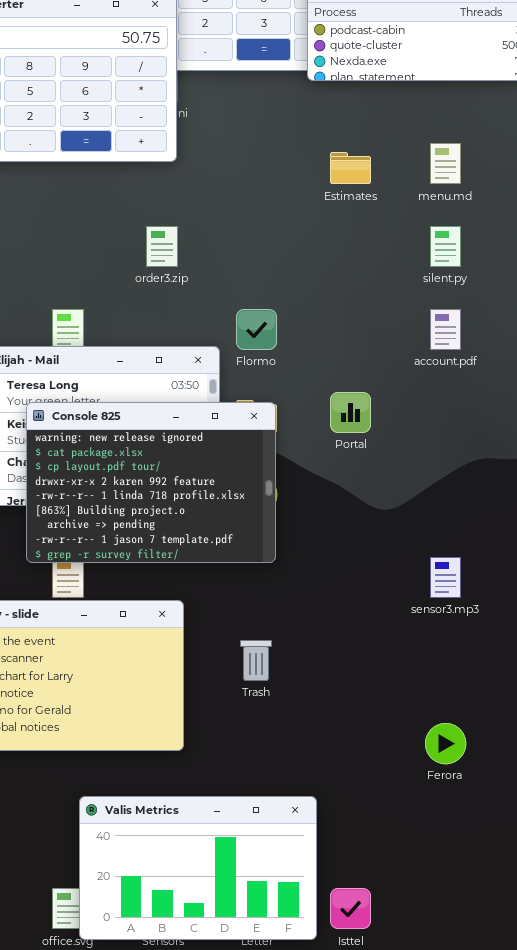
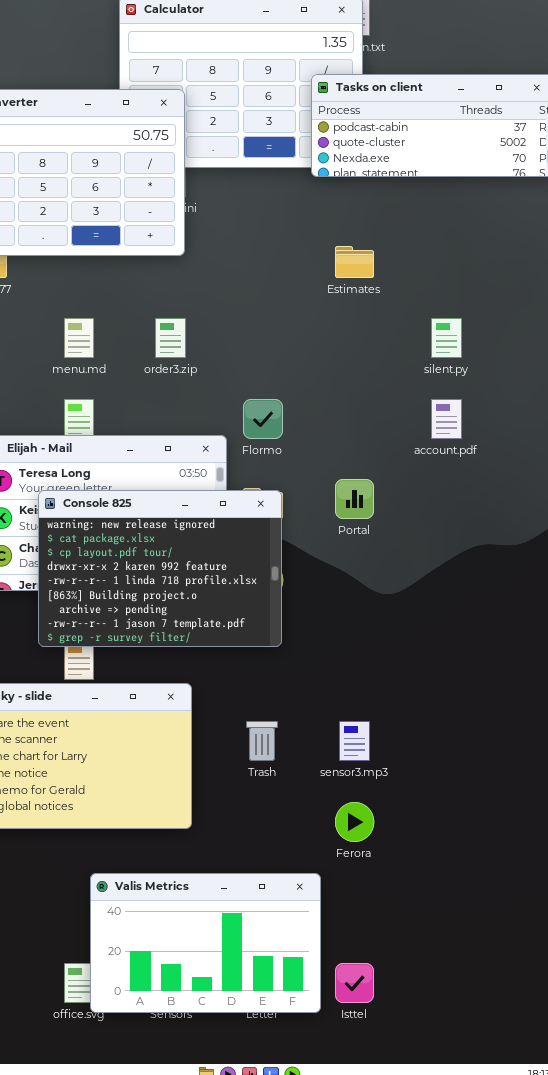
menu.md: [430,143,461,184] -> [64,318,94,358], moved
sensor3.mp3: [430,557,461,598] -> [339,721,370,761], moved
Ferora: [425,723,466,764] -> [335,802,374,842], moved

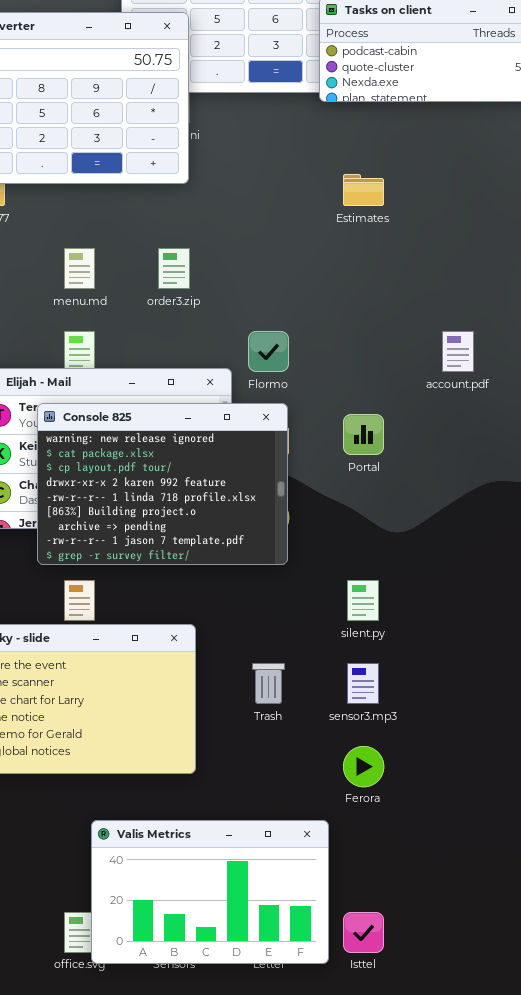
silent.py: [431,318,462,358] -> [347,580,379,621], moved
Console 825: [38,490,282,647] -> [37,403,288,565], moved

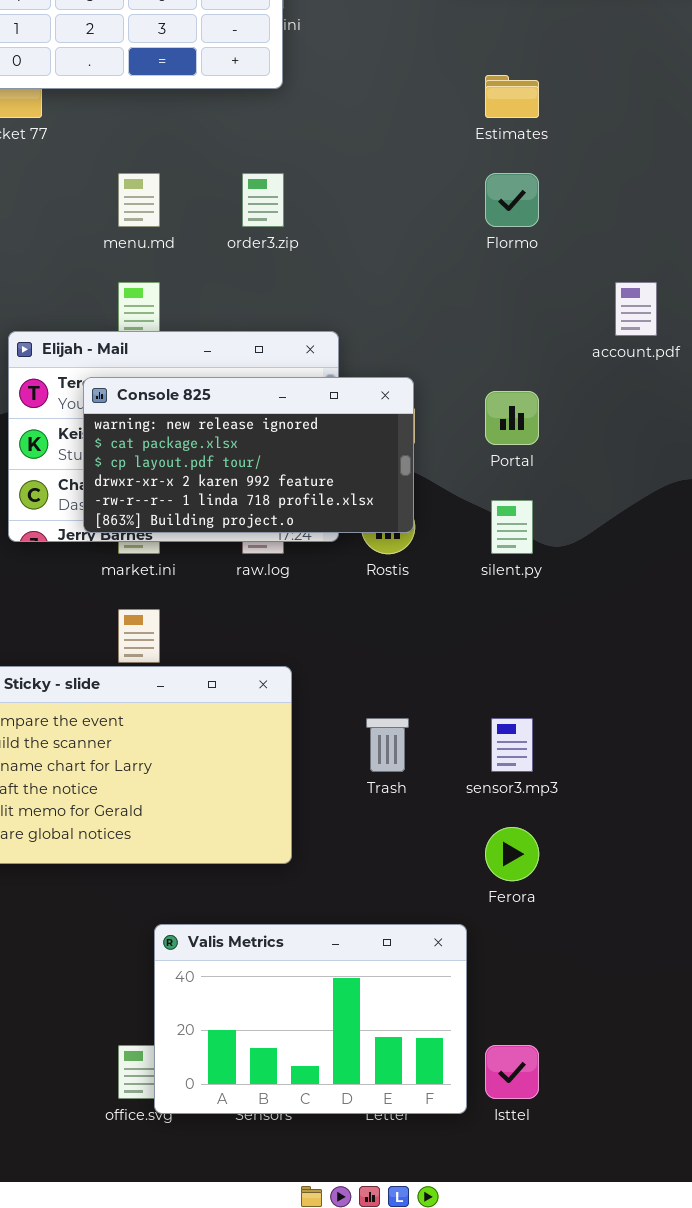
Flormo: [248,331,289,372] -> [485,173,539,227], moved
Console 825: [37,403,288,565] -> [83,377,414,533], resized
silent.py: [347,580,379,621] -> [491,500,533,554], moved

